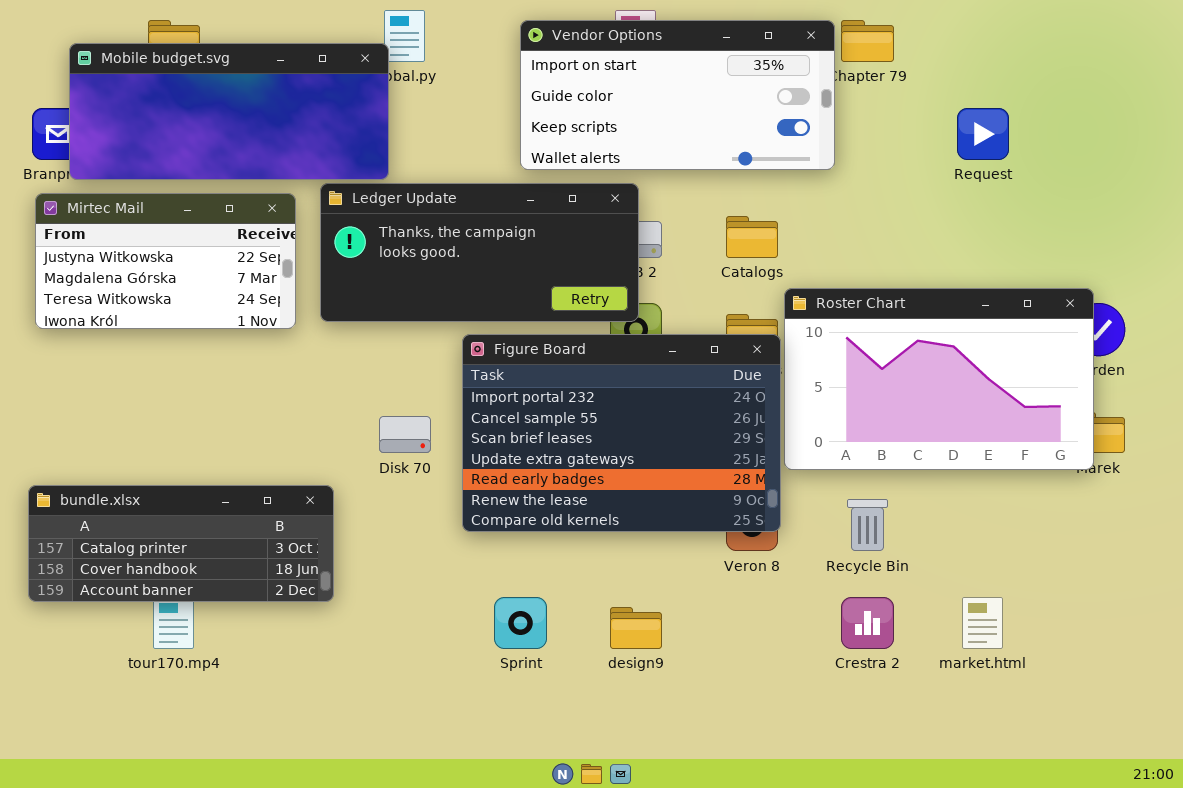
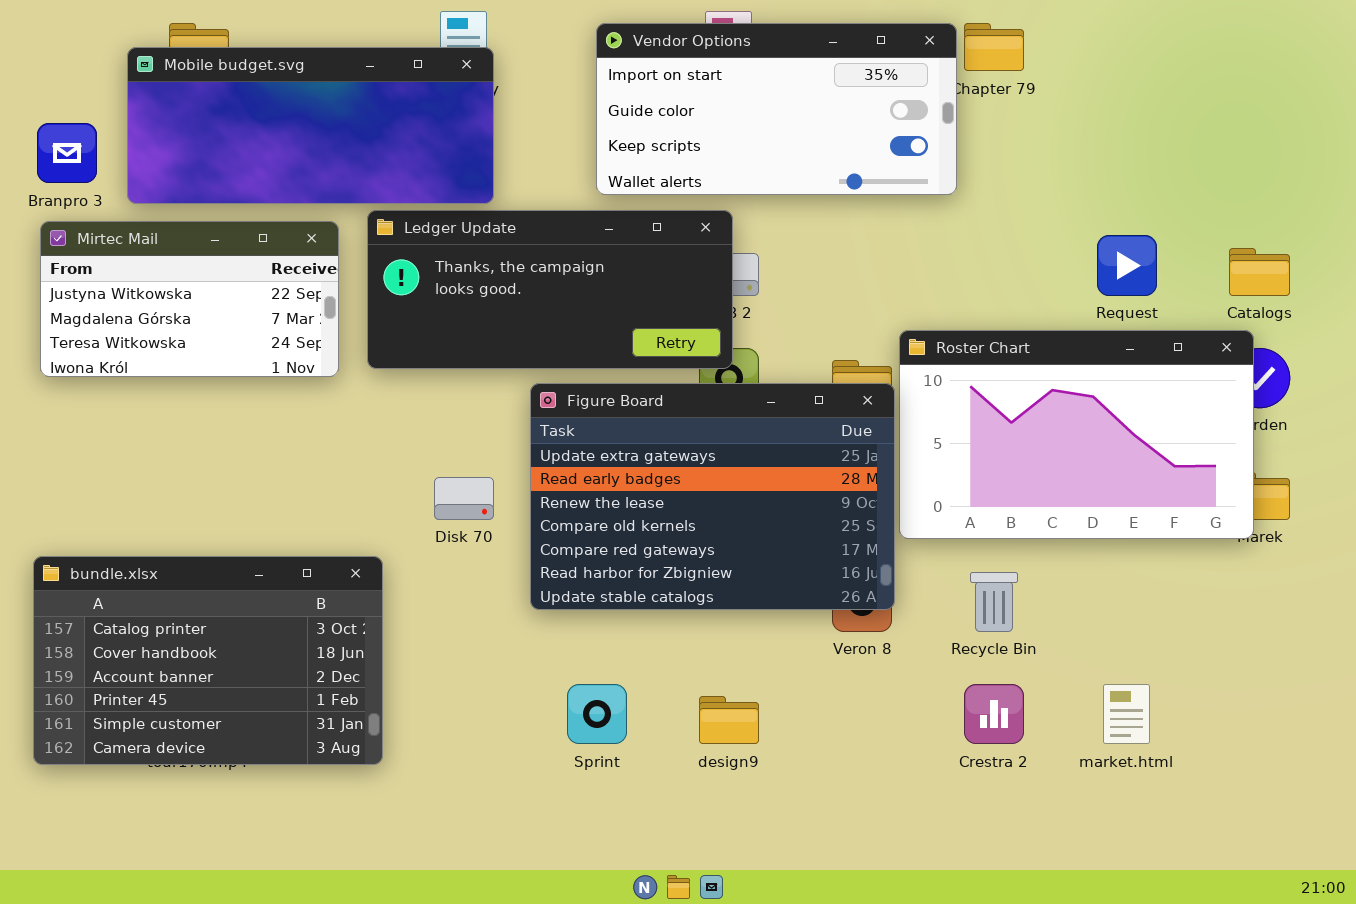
Mobile budget.svg: [69,43,389,180] -> [127,47,494,204], moved
Request: [957,108,1009,160] -> [1097,235,1157,296], moved
Catalogs: [726,216,778,258] -> [1229,248,1290,296], moved
Figure Board: [462,334,781,532] -> [530,383,895,610], scrolled down 3 rows
bundle.xlsx: [28,485,334,602] -> [33,556,383,765], resized

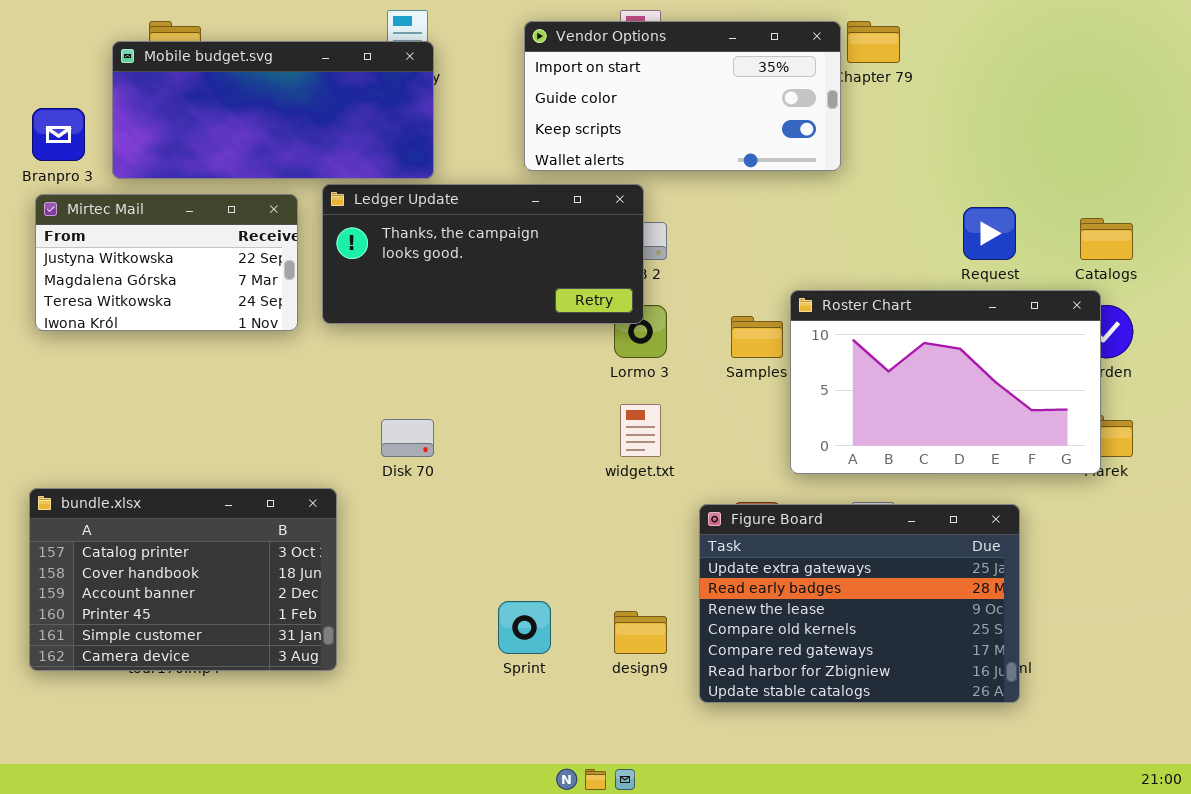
Figure Board: [530,383,895,610] -> [699,504,1020,703], moved

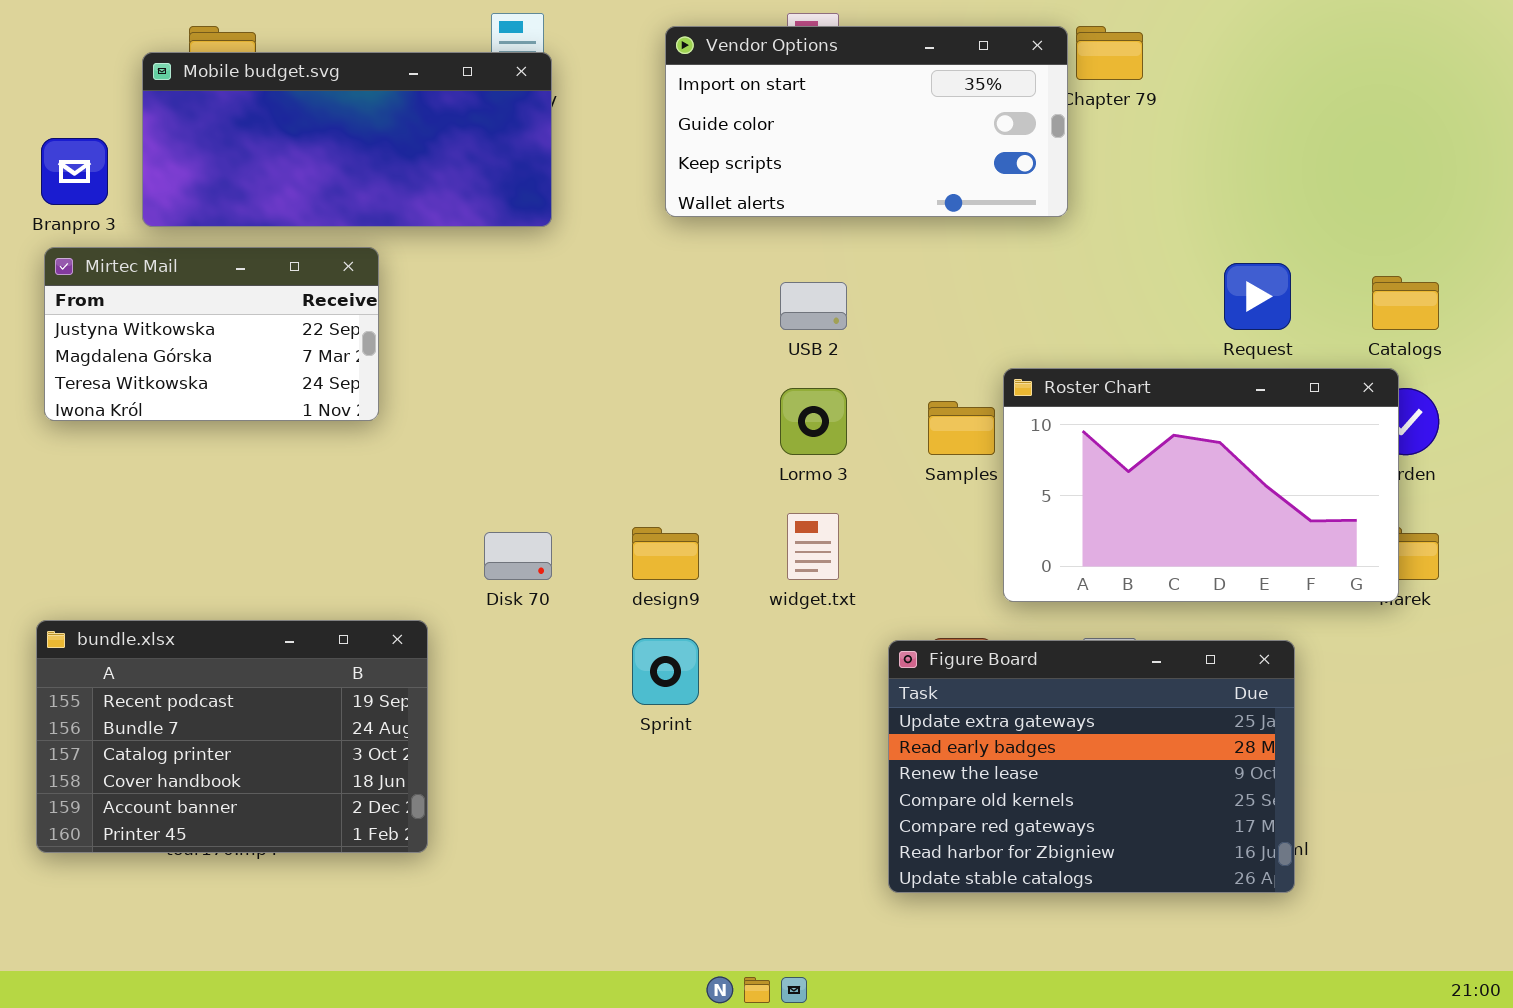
Ledger Update: [322,184,644,324] -> none, closed
bundle.xlsx: [29,488,337,671] -> [36,620,428,853], scrolled up 2 rows
Sprint: [498,601,551,654] -> [632,638,699,705], moved
design9: [614,611,667,654] -> [632,527,699,580], moved

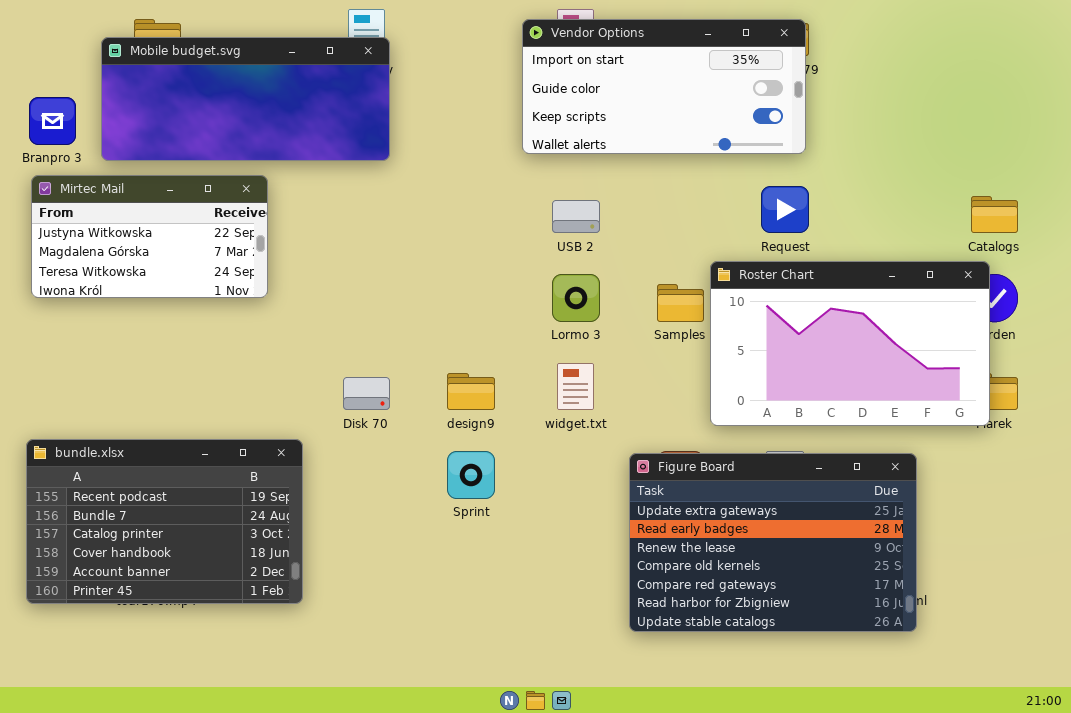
Vendor Options: [665,26,1068,217] -> [522,19,806,154], moved
Request: [1224,263,1291,330] -> [761,186,809,233], moved

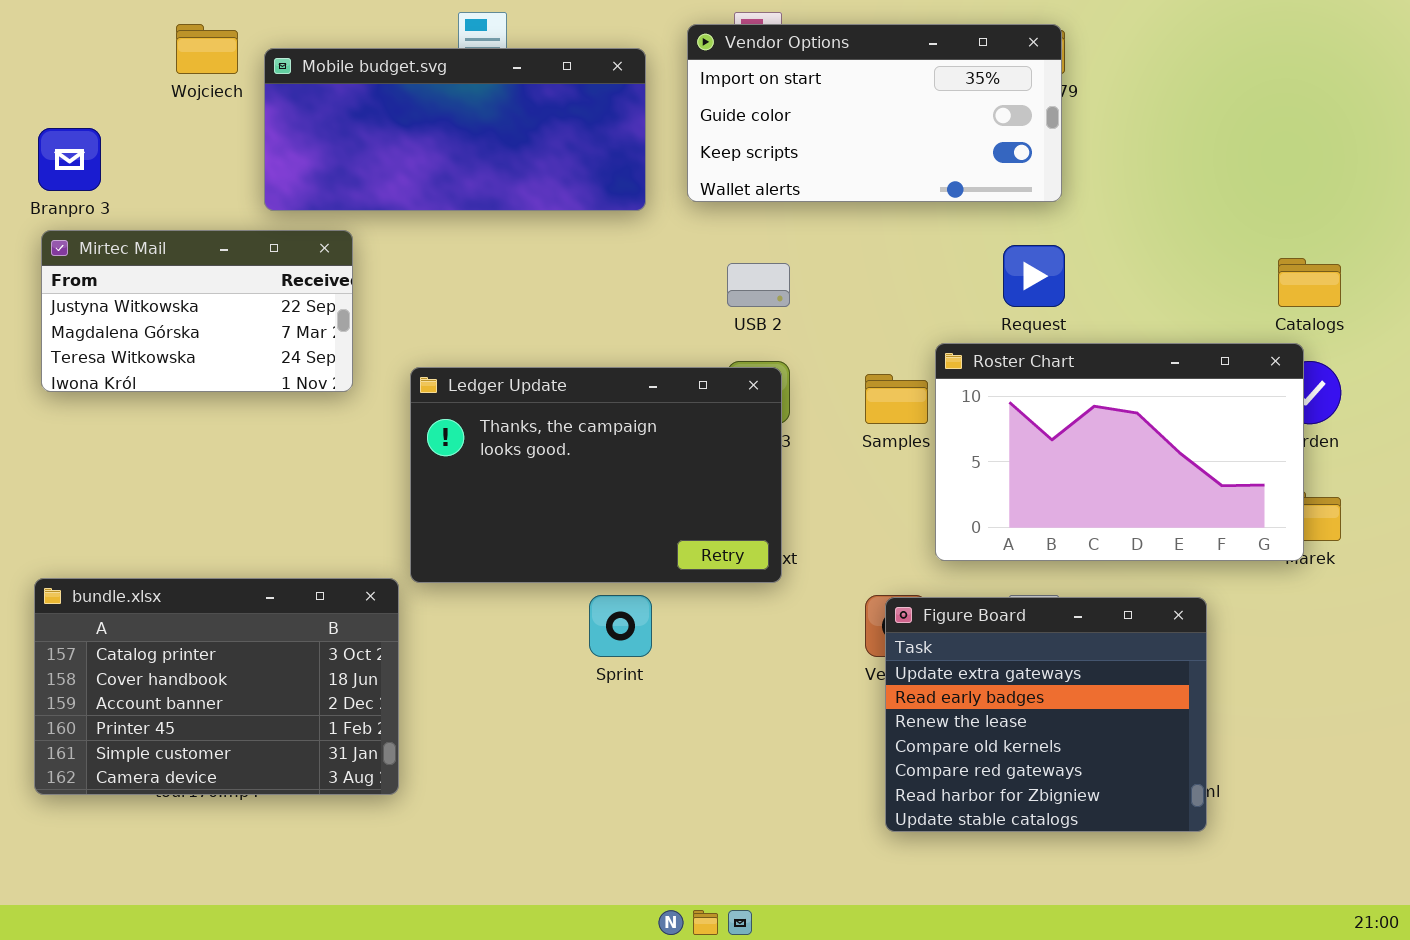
Mobile budget.svg: [101,37,390,161] -> [264,48,646,211], moved
Ledger Update: none -> [410,367,782,583], opened
bundle.xlsx: [26,439,303,604] -> [34,578,399,795], scrolled down 2 rows
Figure Board: [629,453,917,632] -> [885,597,1207,832], resized

